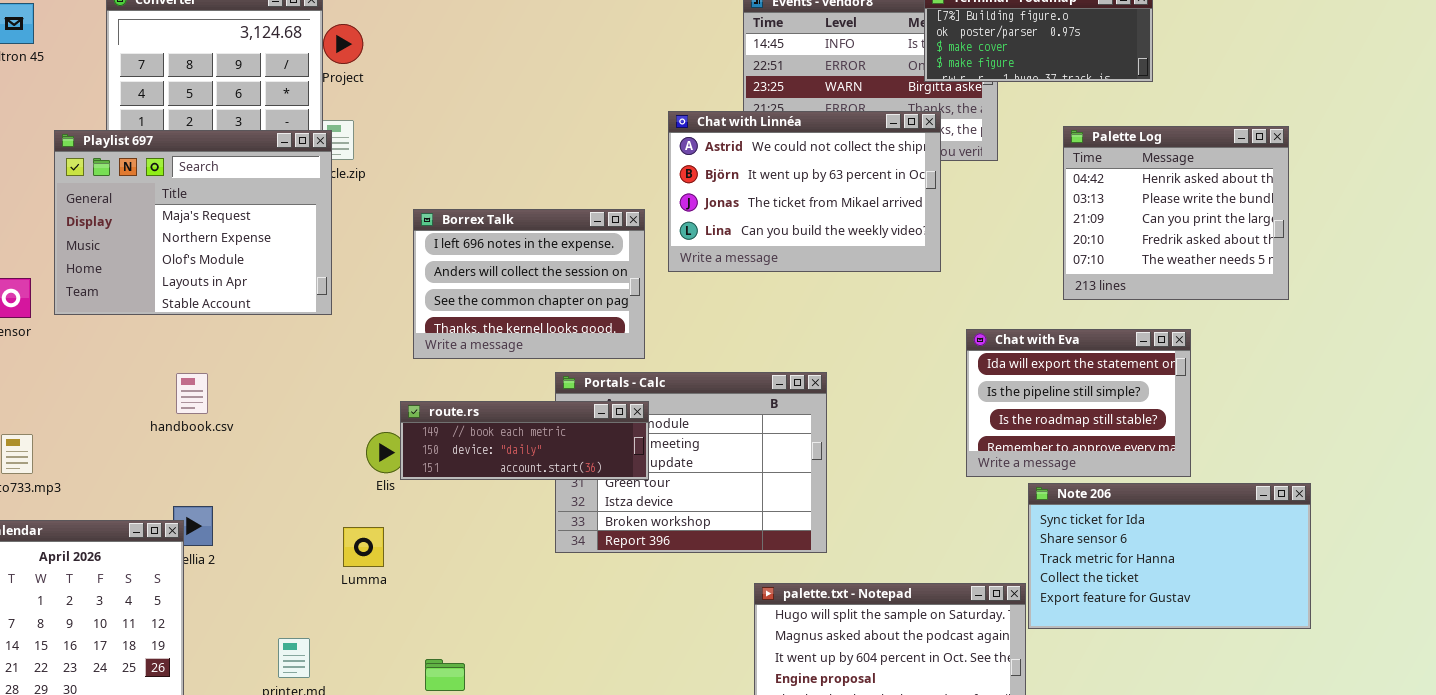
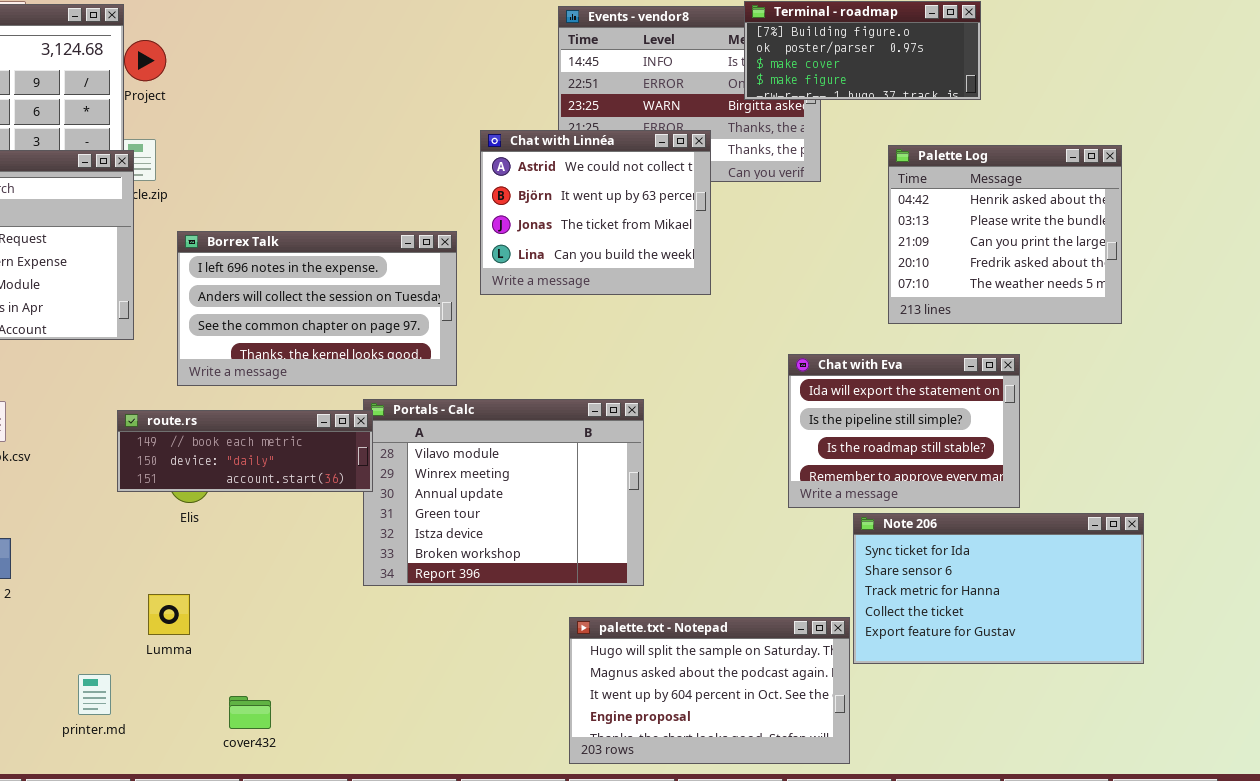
Chat with Linnéa: [668,111,941,272] -> [480,130,711,295], resized
Borrex Talk: [413,209,645,359] -> [177,231,457,386], resized
route.rs: [400,401,649,480] -> [117,410,373,492], moved
Lumma: [343,527,384,567] -> [148,594,190,635], moved

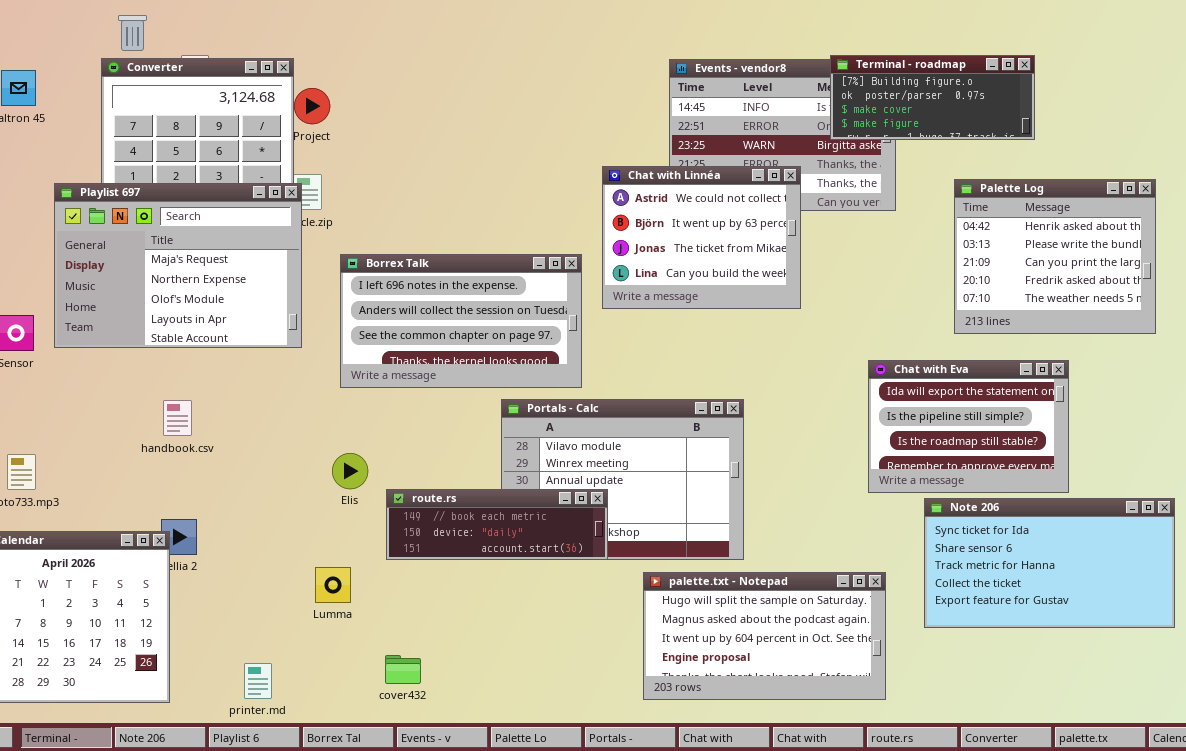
route.rs: [117,410,373,492] -> [386,489,608,560], moved
palette.txt - Notepad: [569,617,850,764] -> [643,572,886,700], moved
printer.md: [78,674,111,715] -> [244,663,272,699], moved

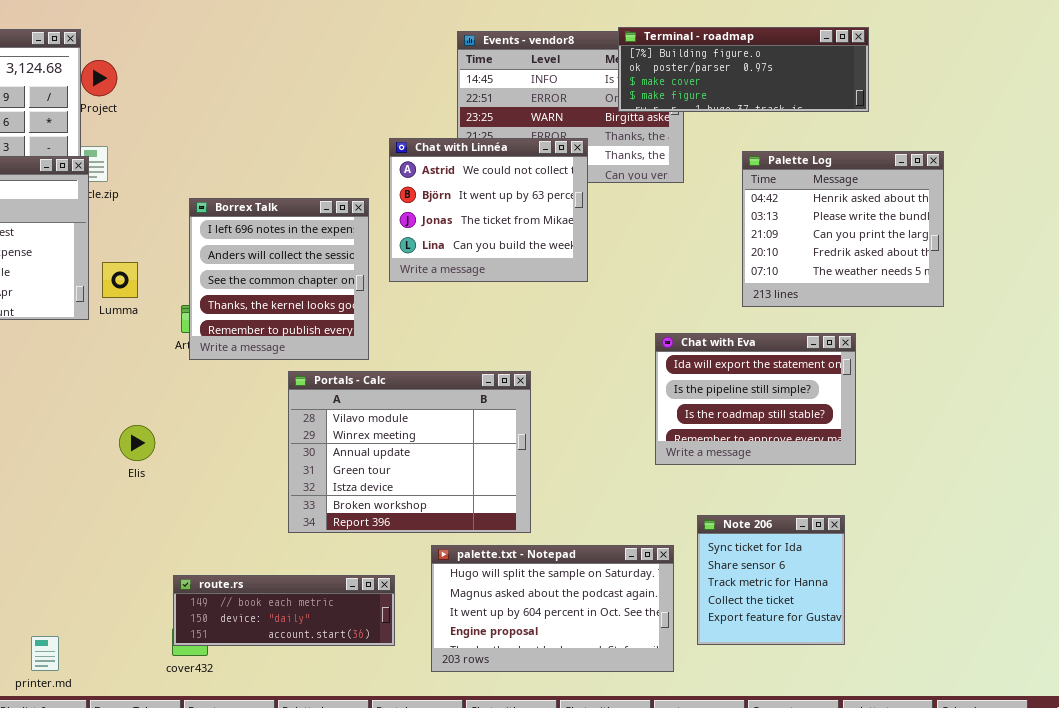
Terminal - roadmap: [830,55,1035,140] -> [618,27,869,112], resized
Borrex Talk: [340,254,582,388] -> [189,198,369,360], resized
route.rs: [386,489,608,560] -> [173,575,395,646], moved
Note 206: [924,498,1175,628] -> [697,515,845,645], moved, resized
Lumma: [315,567,351,603] -> [102,262,138,298], moved

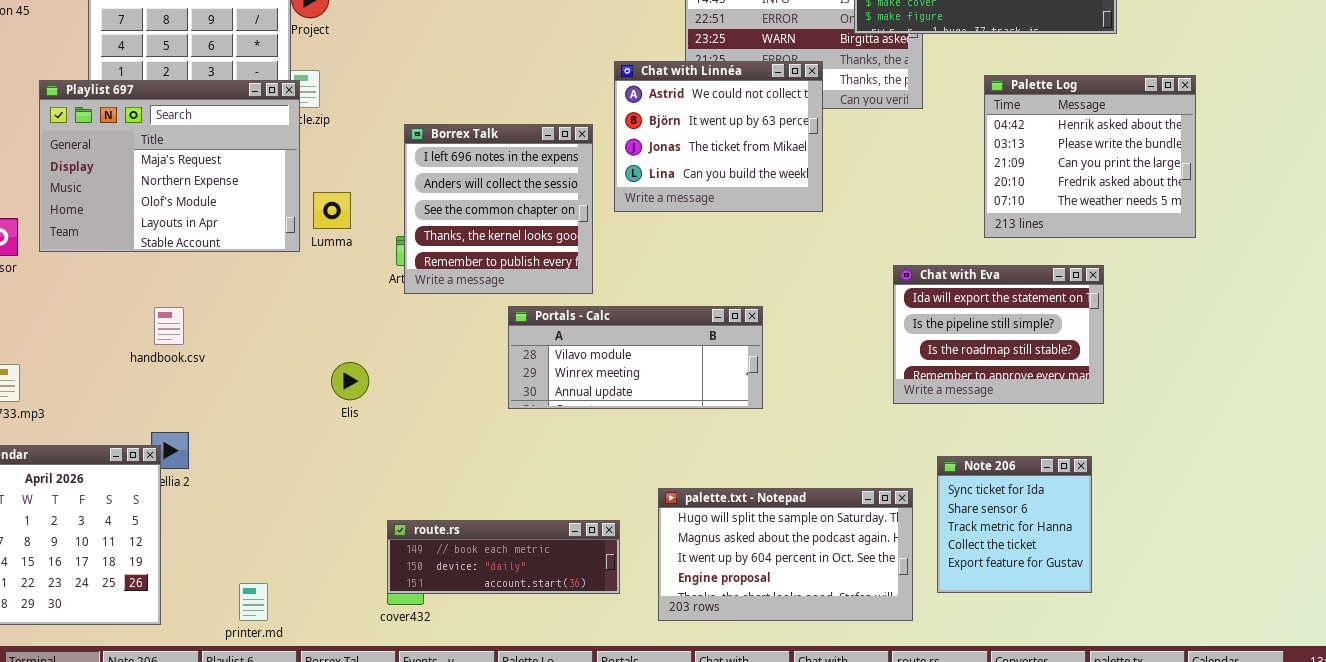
Portals - Calc: [288,371,531,533] -> [508,306,763,409], resized

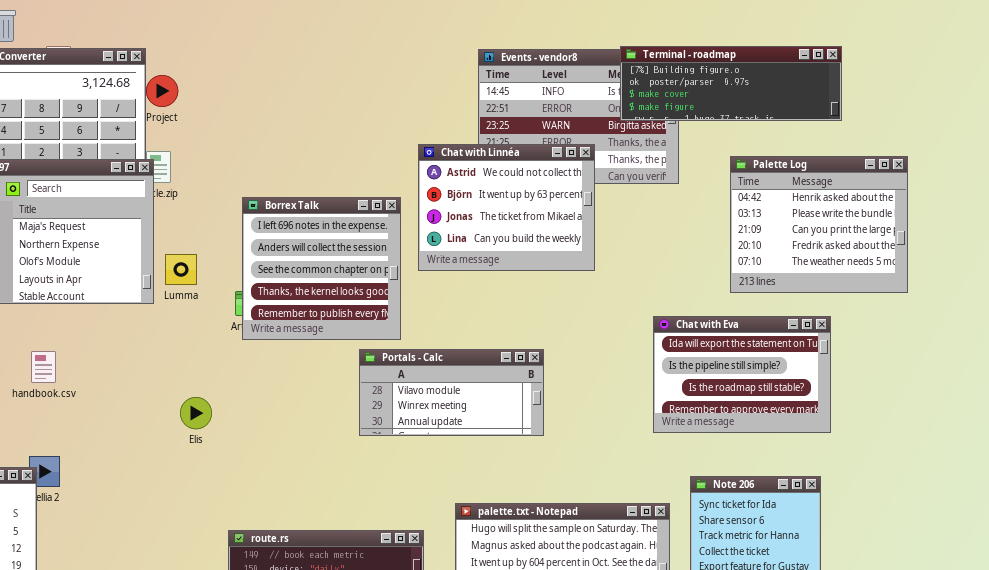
Portals - Calc: [508,306,763,409] -> [359,349,544,436], resized

